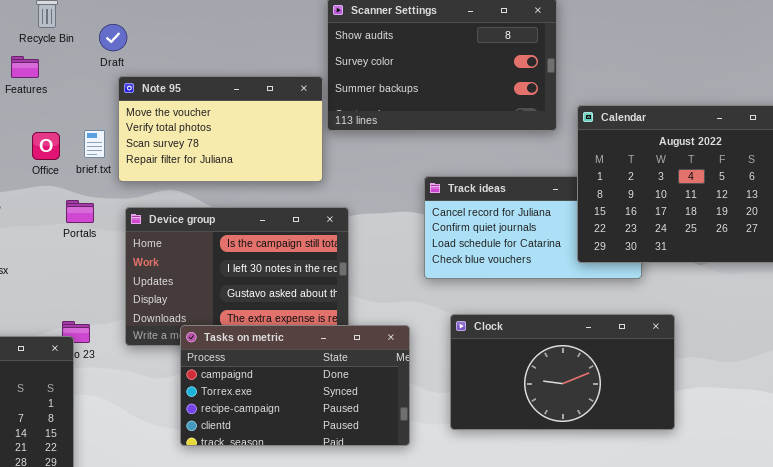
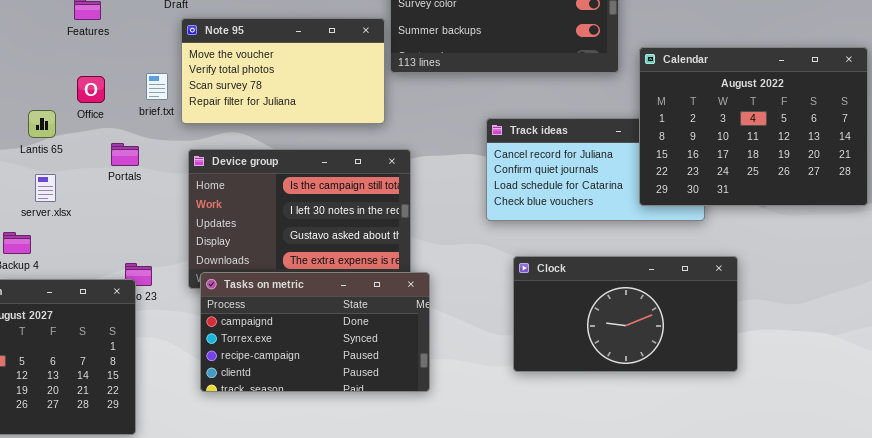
Office: [32,132,60,160] -> [77,76,105,103], moved
Portals: [66,200,94,223] -> [111,143,139,166], moved
Tasks on metric: [180,325,410,446] -> [200,272,430,392], moved

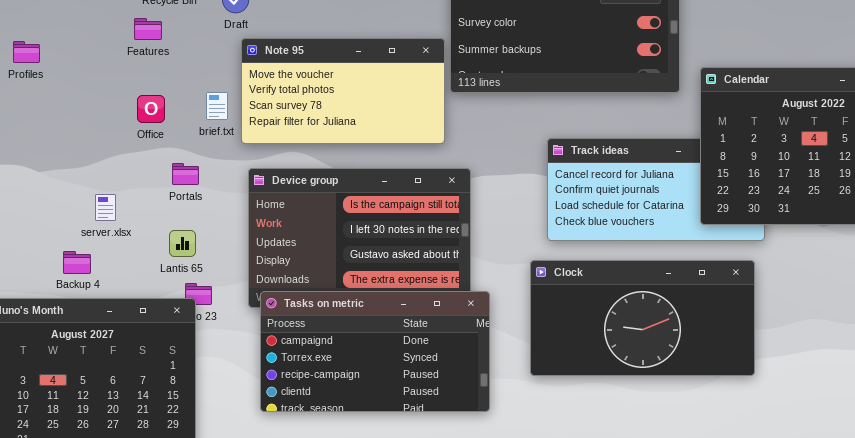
Lantis 65: [28,110,56,138] -> [169,230,196,257], moved
Clock: [513,256,738,372] -> [530,260,755,376], moved

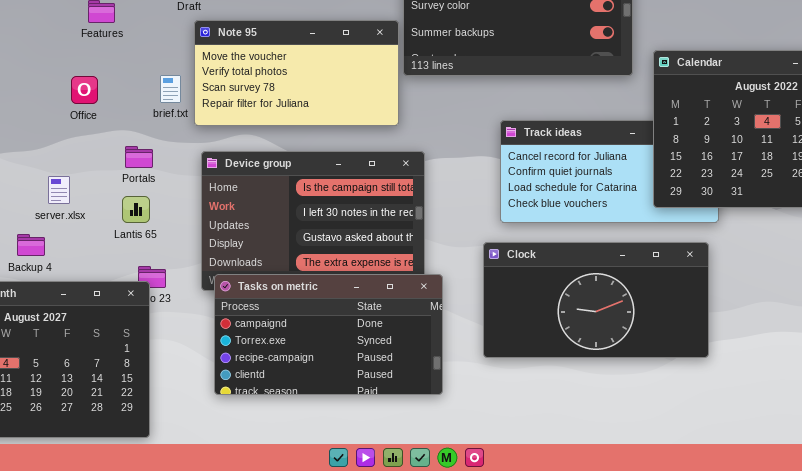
Office: [137,95,165,123] -> [71,76,98,104], moved
Lantis 65: [169,230,196,257] -> [122,196,150,223], moved

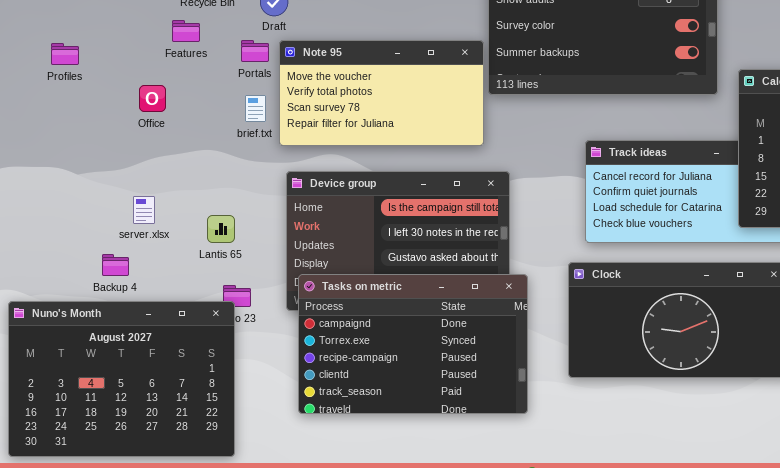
Office: [71,76,98,104] -> [139,85,166,112], moved
Portals: [125,146,153,168] -> [241,40,269,62], moved
Tasks on metric: [214,274,443,395] -> [298,274,528,414], resized

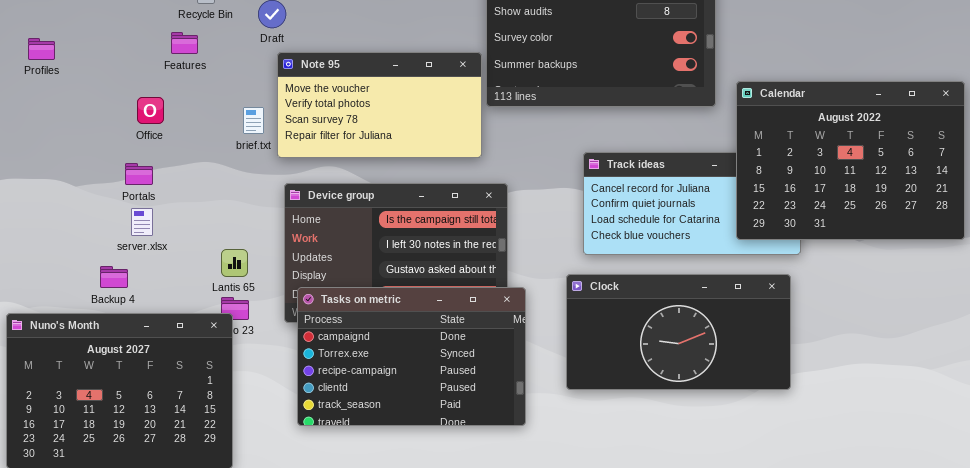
Portals: [241,40,269,62] -> [125,163,153,185], moved
Profiles: [51,43,79,65] -> [28,38,55,60], moved
Lantis 65: [207,215,235,243] -> [221,249,248,277], moved

